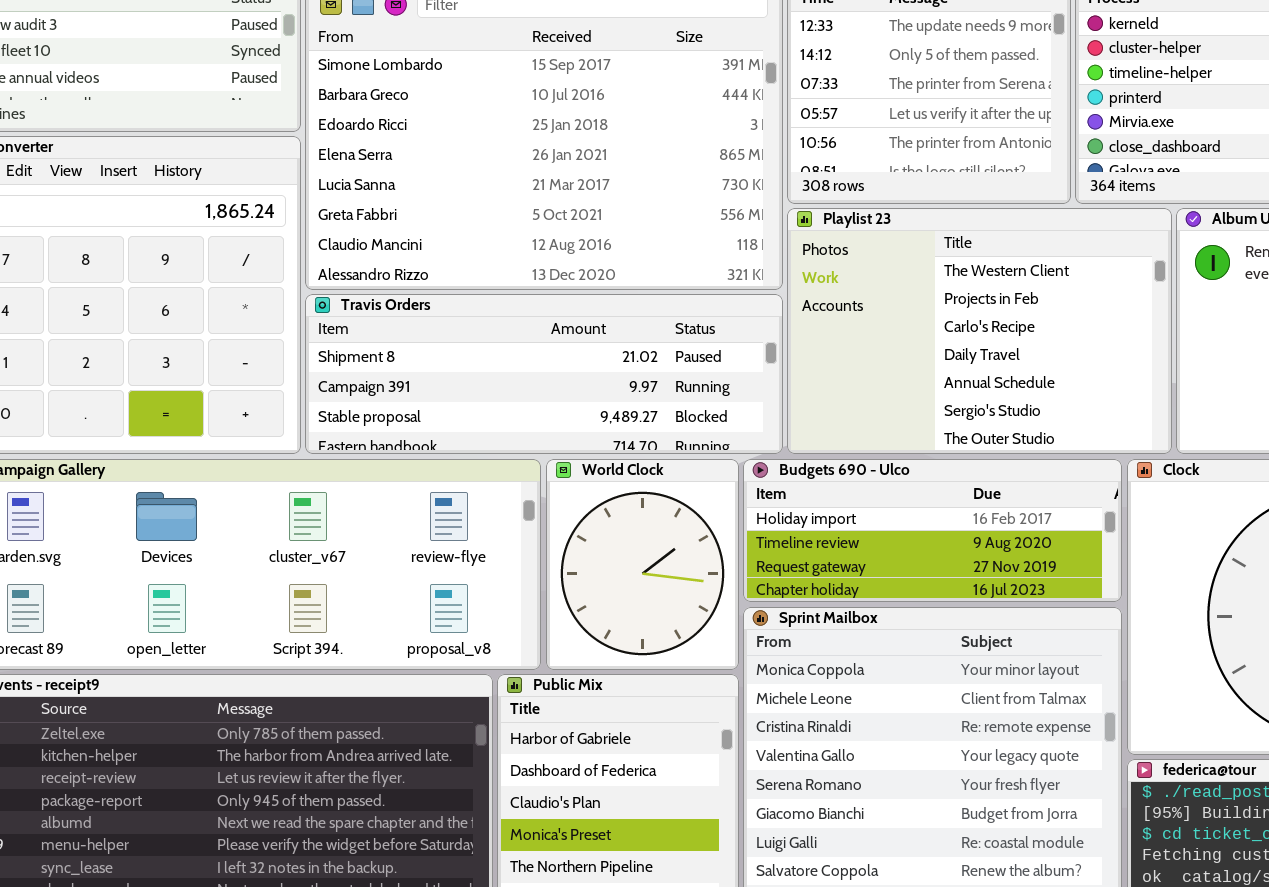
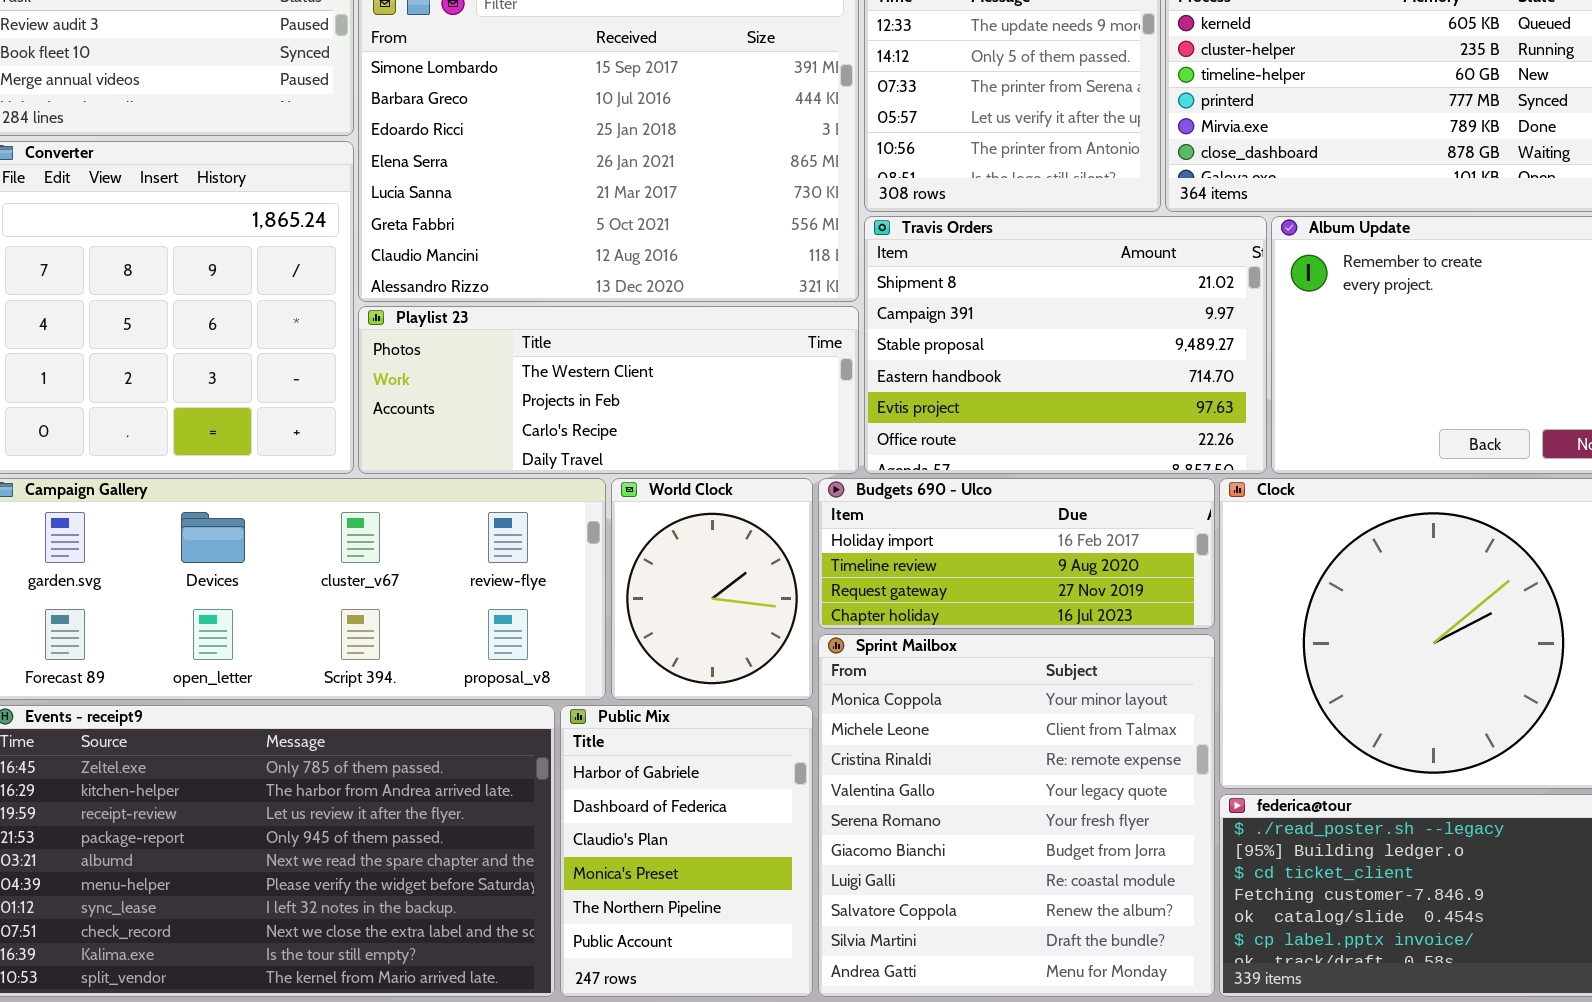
Playlist 23: [787,208,1172,454] -> [358,306,859,474], moved, resized
Travis Orders: [305,294,783,454] -> [864,216,1267,474], moved, resized

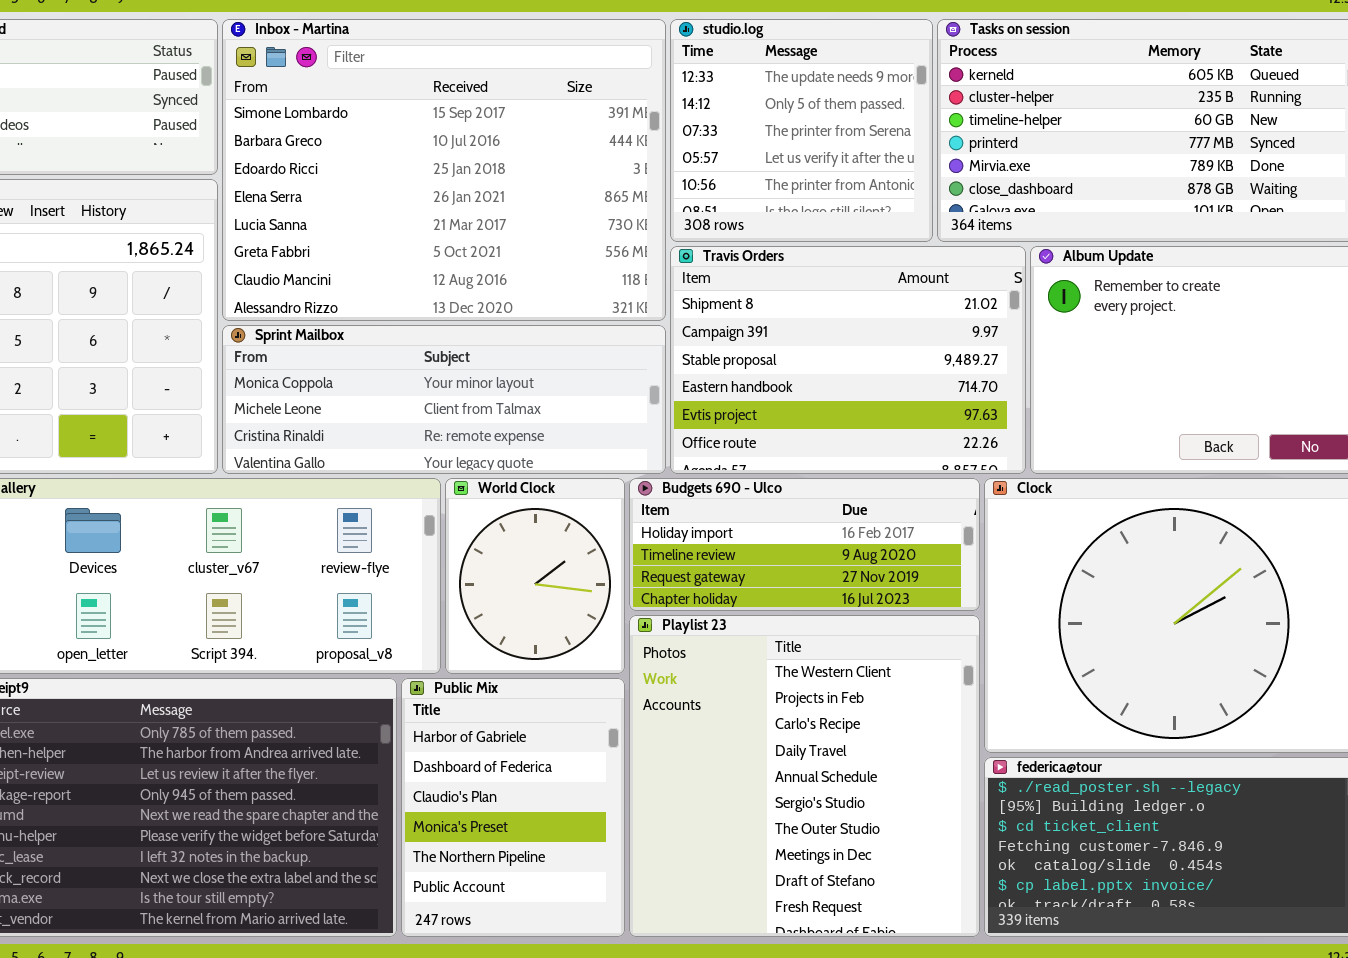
Playlist 23: [358,306,859,474] -> [629,615,980,937], moved, resized
Sprint Mailbox: [818,634,1215,997] -> [222,325,666,474], moved, resized

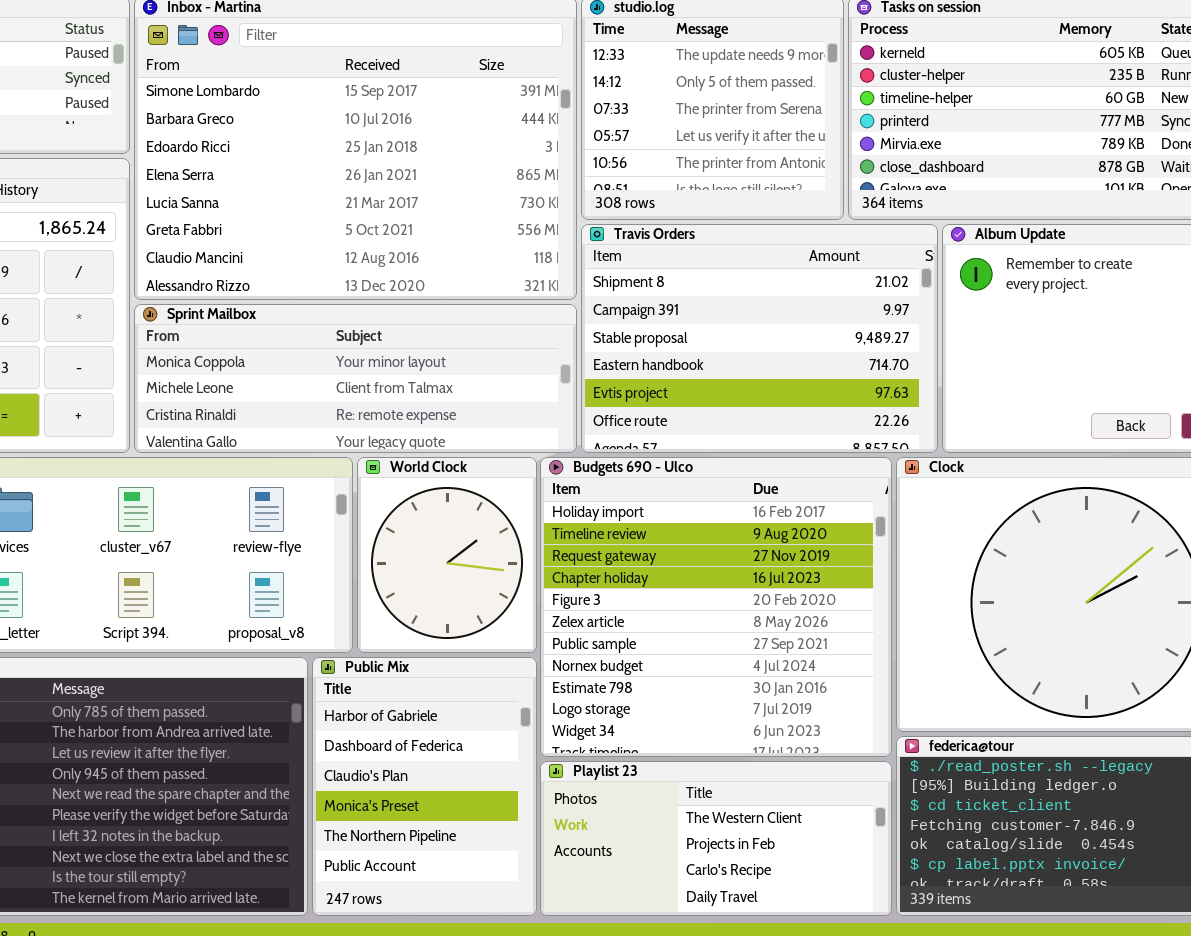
Budgets 690 - Ulco: [629,478,980,611] -> [540,457,892,757], resized
Playlist 23: [629,615,980,937] -> [540,761,892,916], resized

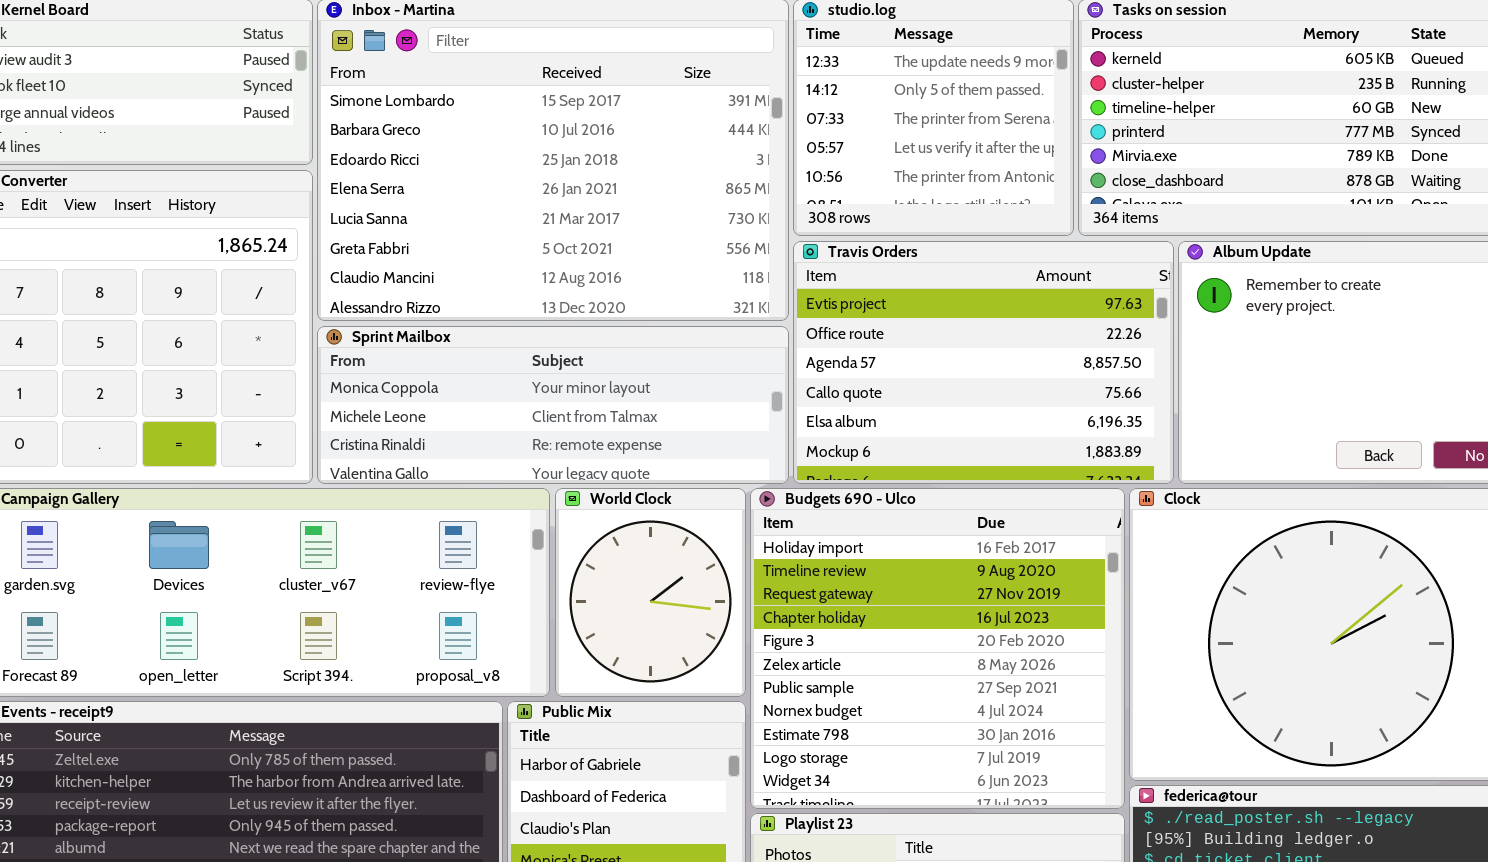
Travis Orders: [581,224,938,453] -> [793,241,1174,484], scrolled down 4 rows

